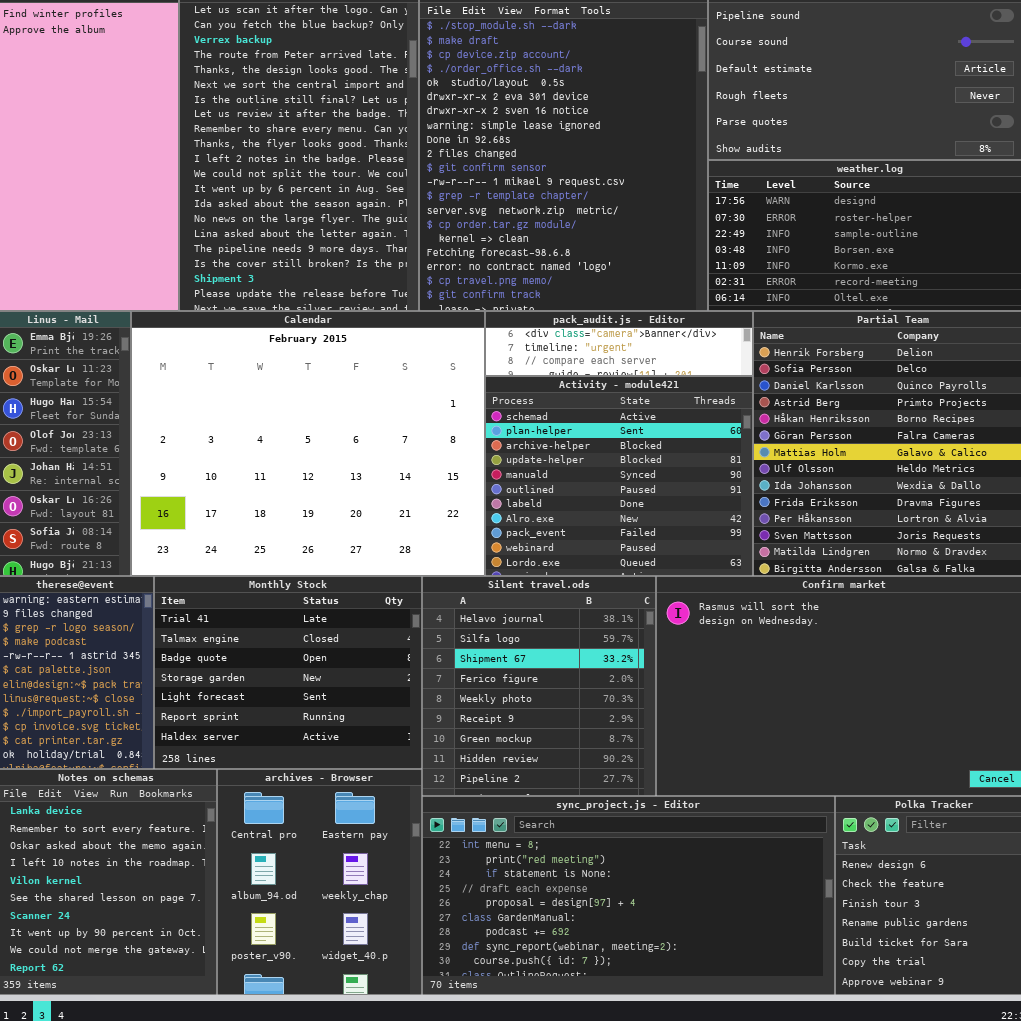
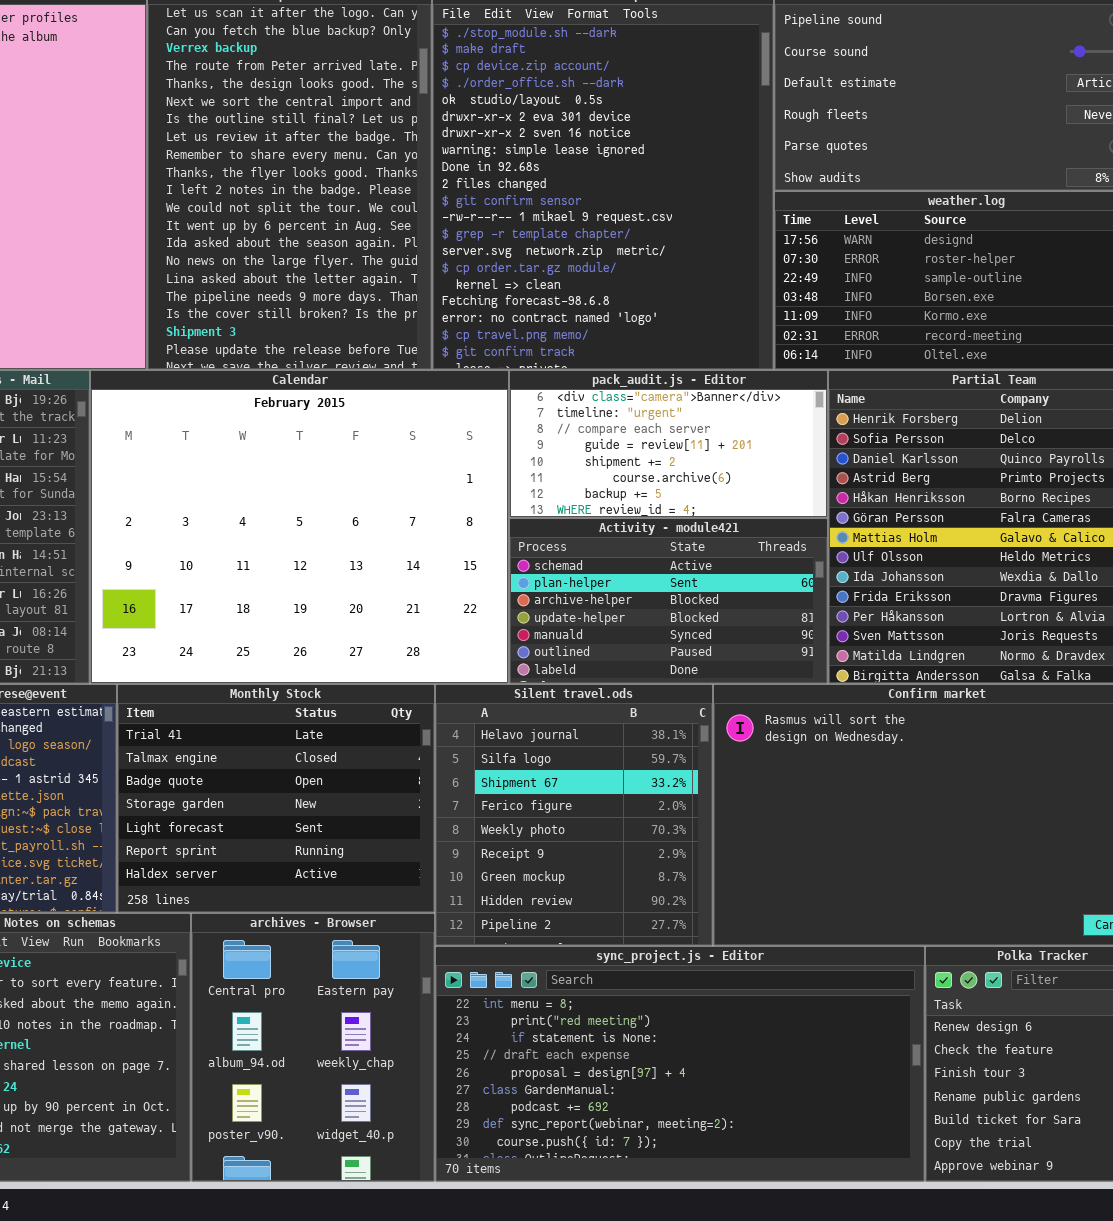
pack_audit.js - Editor: [485,311,753,376] -> [509,370,828,518], resized
Activity - module421: [485,376,753,576] -> [509,518,828,684], resized

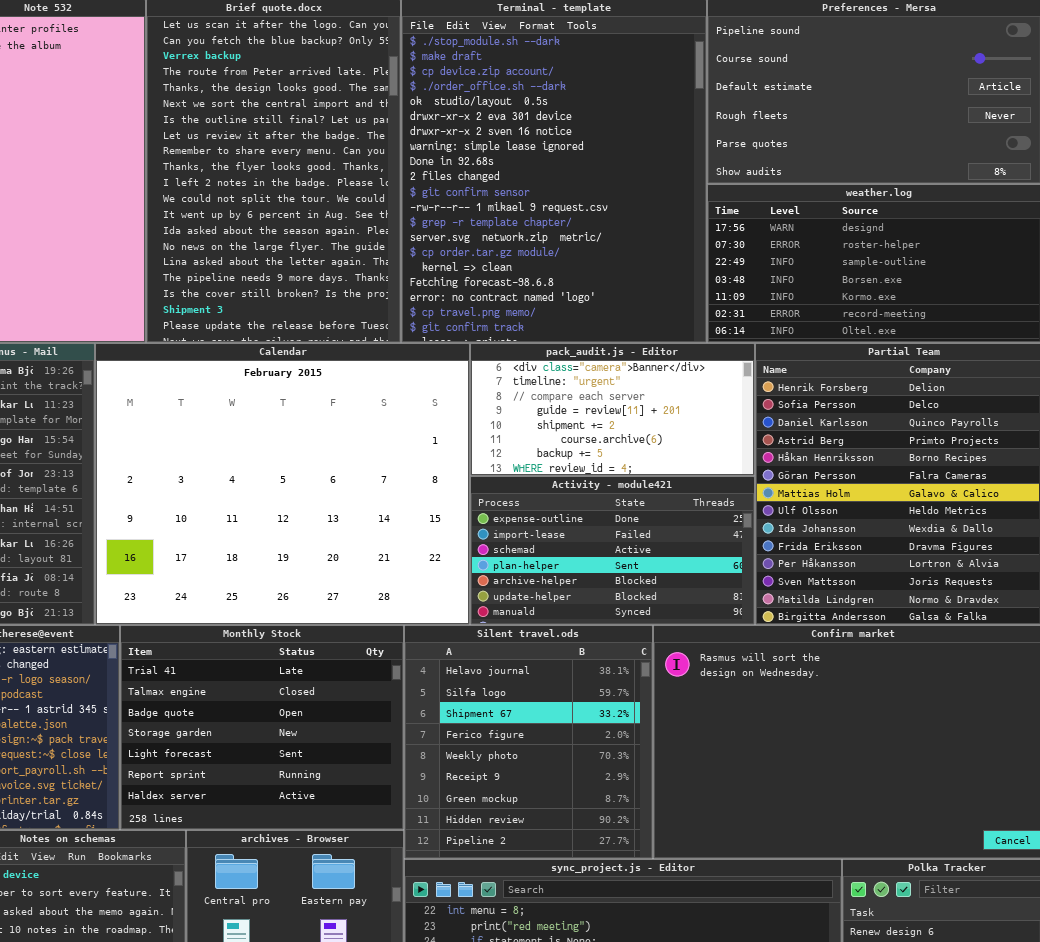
Activity - module421: [509,518,828,684] -> [470,476,755,625], scrolled up 2 rows

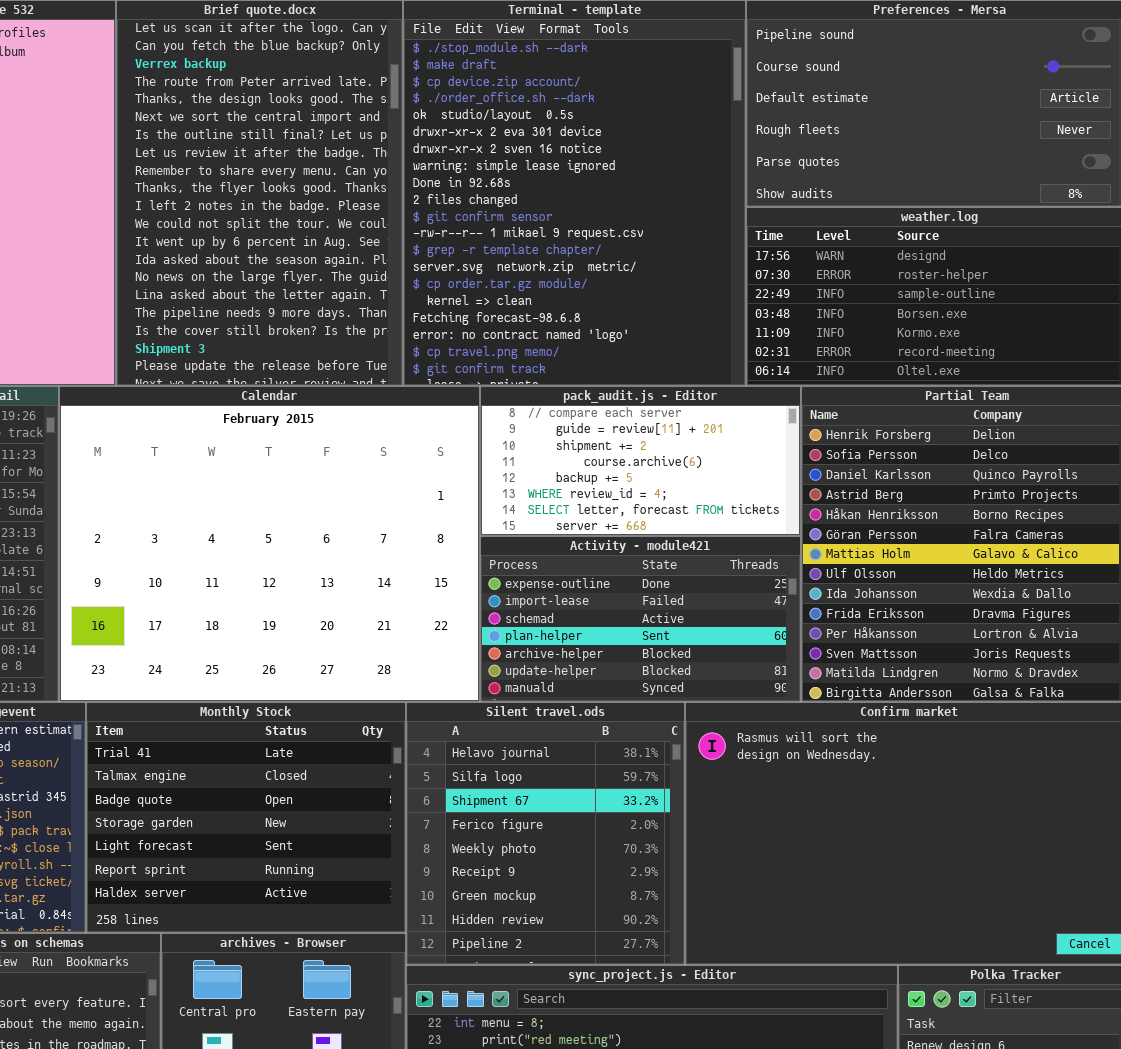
pack_audit.js - Editor: [470,343,755,476] -> [480,386,801,536], scrolled down 2 rows

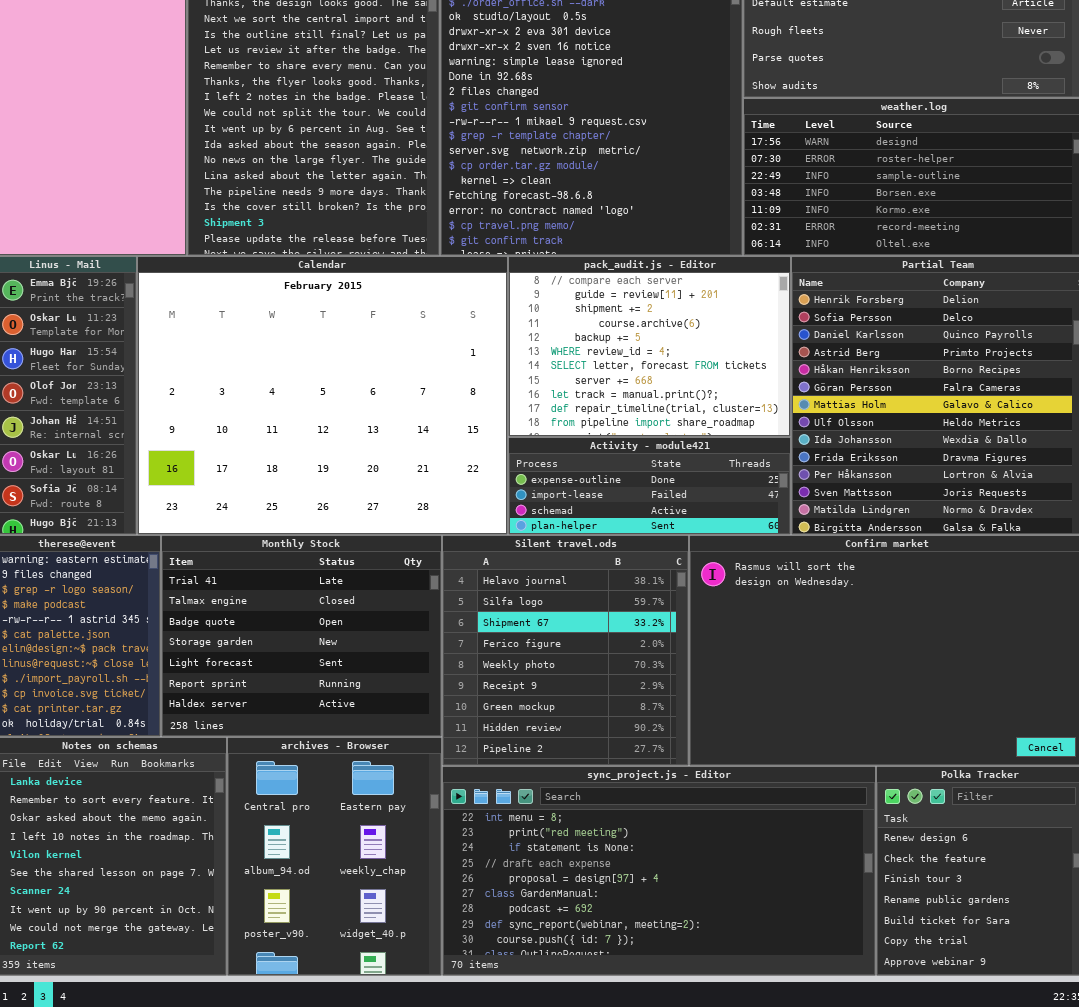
pack_audit.js - Editor: [480,386,801,536] -> [508,256,791,437], resized
Activity - module421: [480,536,801,702] -> [508,437,791,535], resized

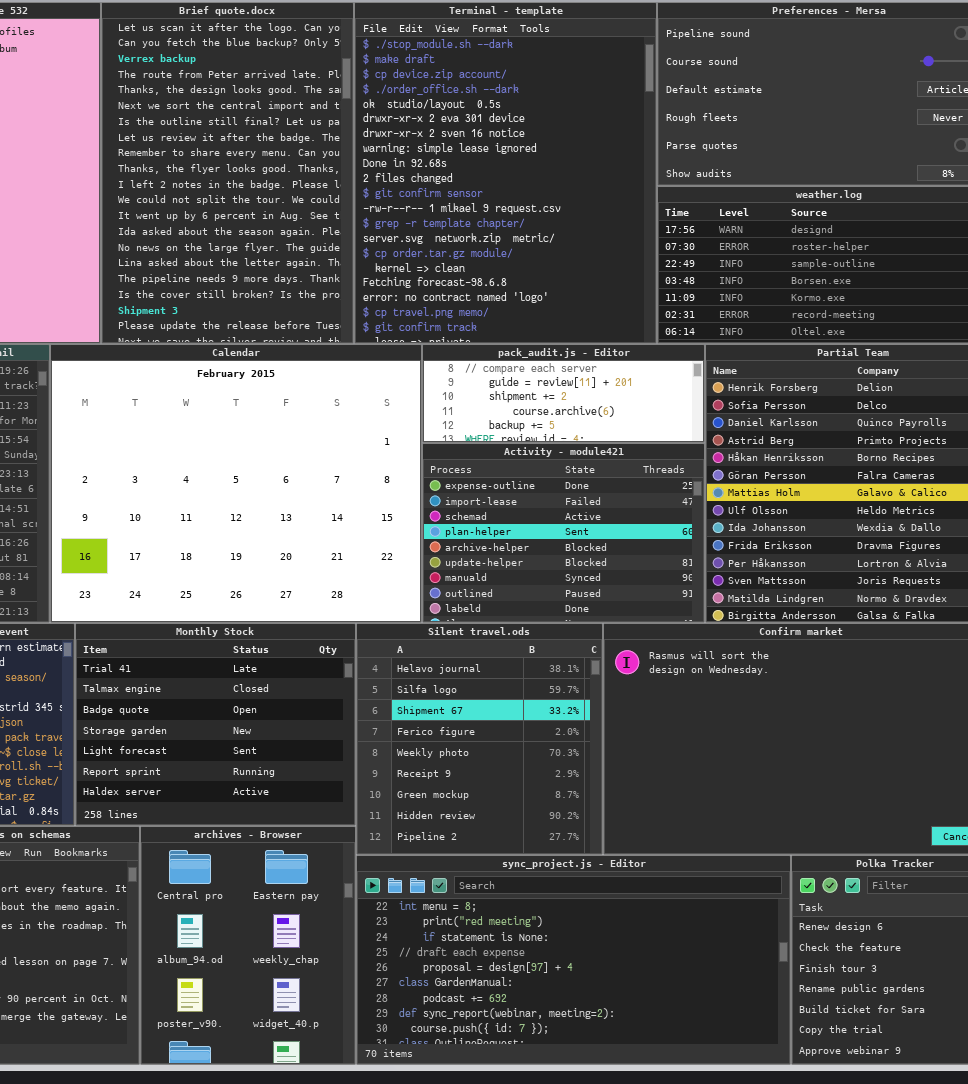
pack_audit.js - Editor: [508,256,791,437] -> [422,344,705,443], resized
Activity - module421: [508,437,791,535] -> [422,443,705,623], resized

